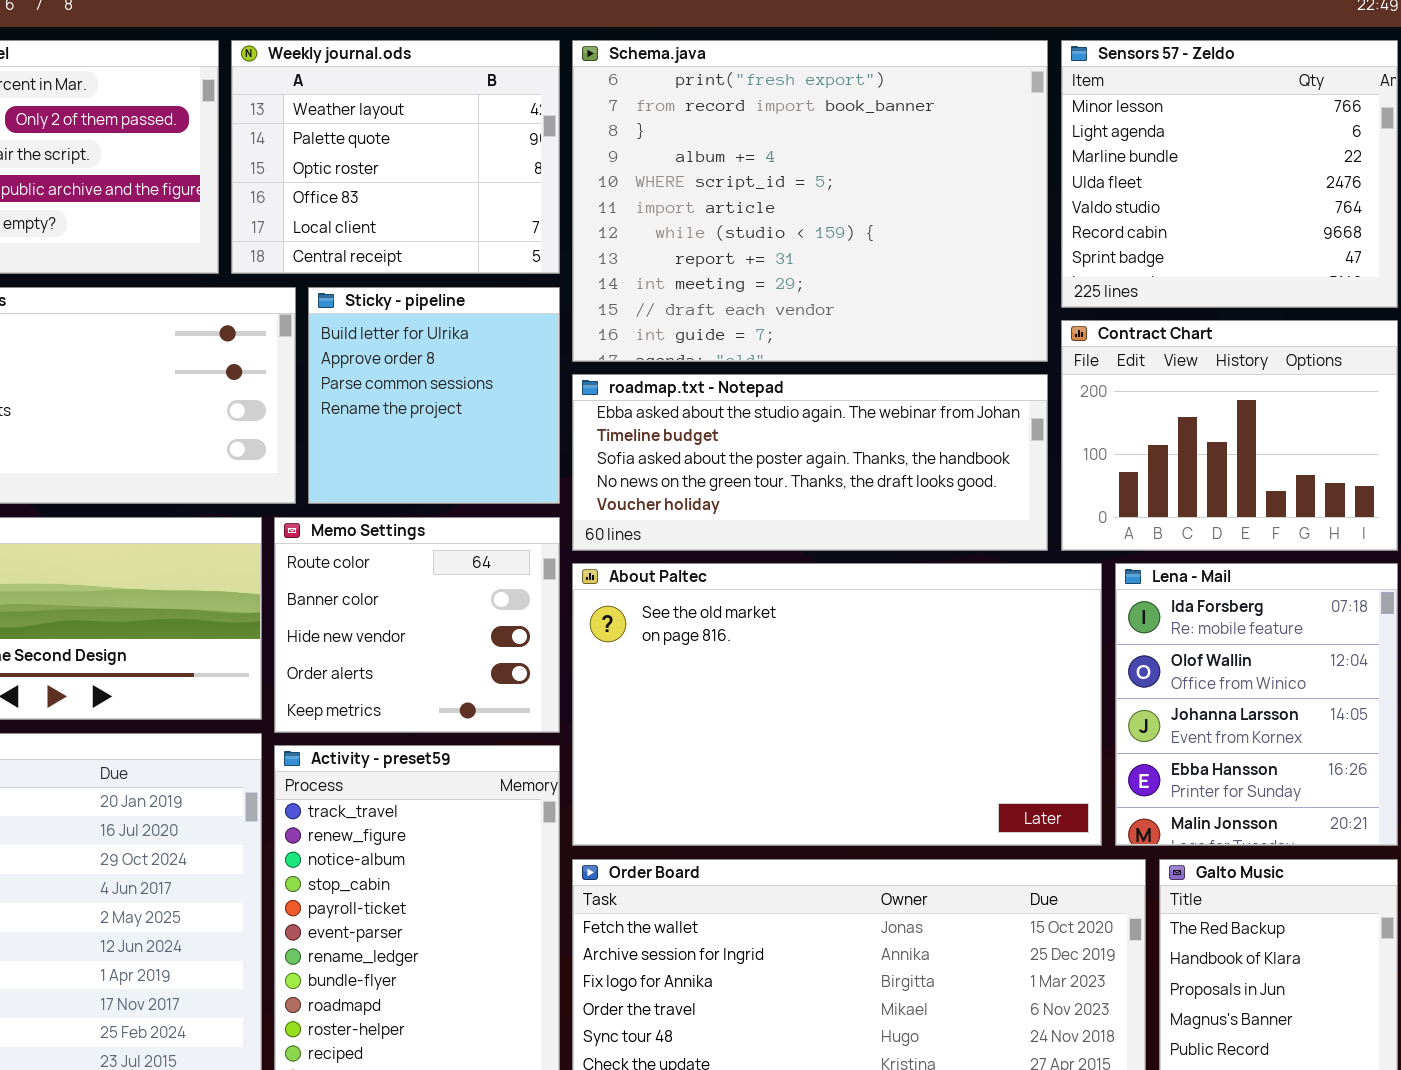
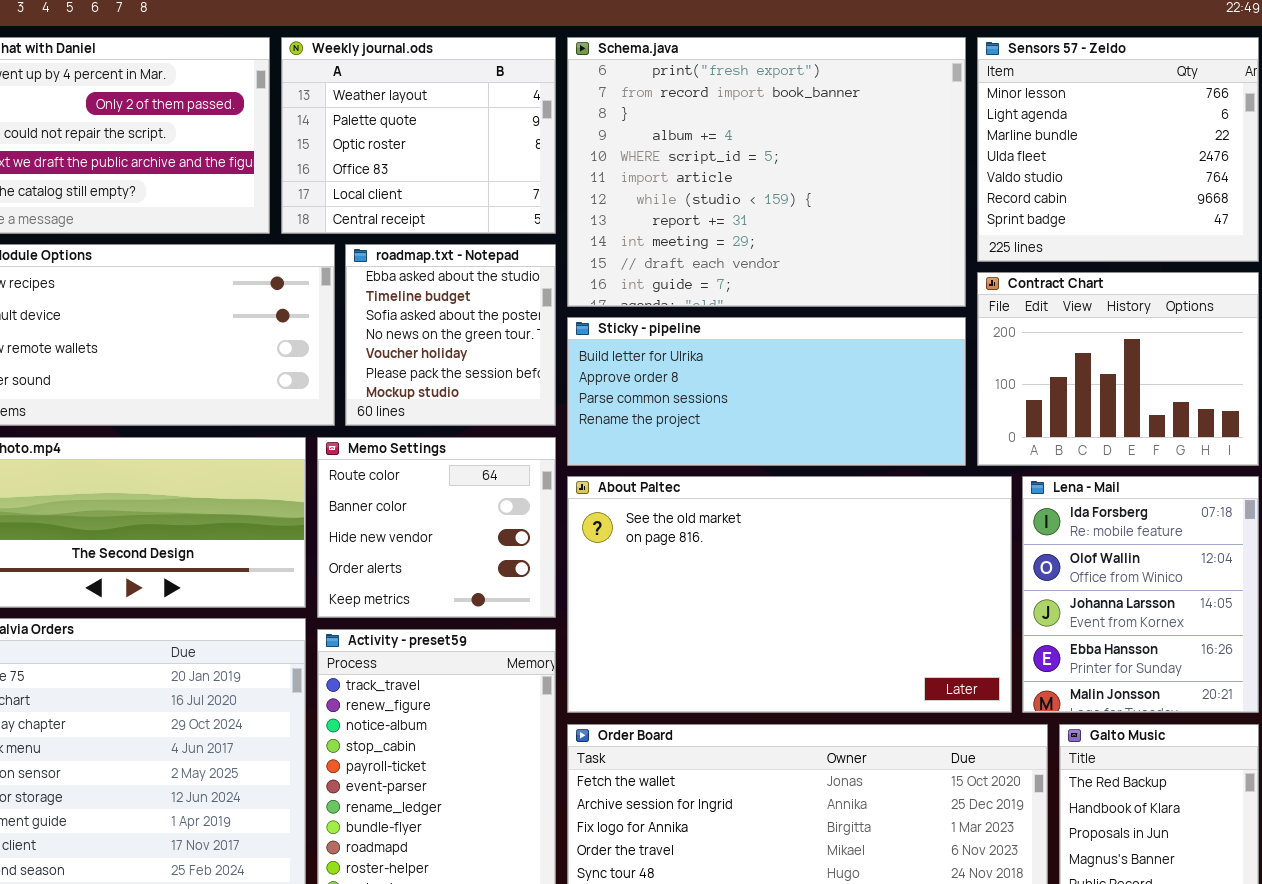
Sticky - pipeline: [308,287,560,504] -> [567,317,966,466], moved, resized
roadmap.txt - Notepad: [572,374,1048,551] -> [345,244,556,426], moved, resized

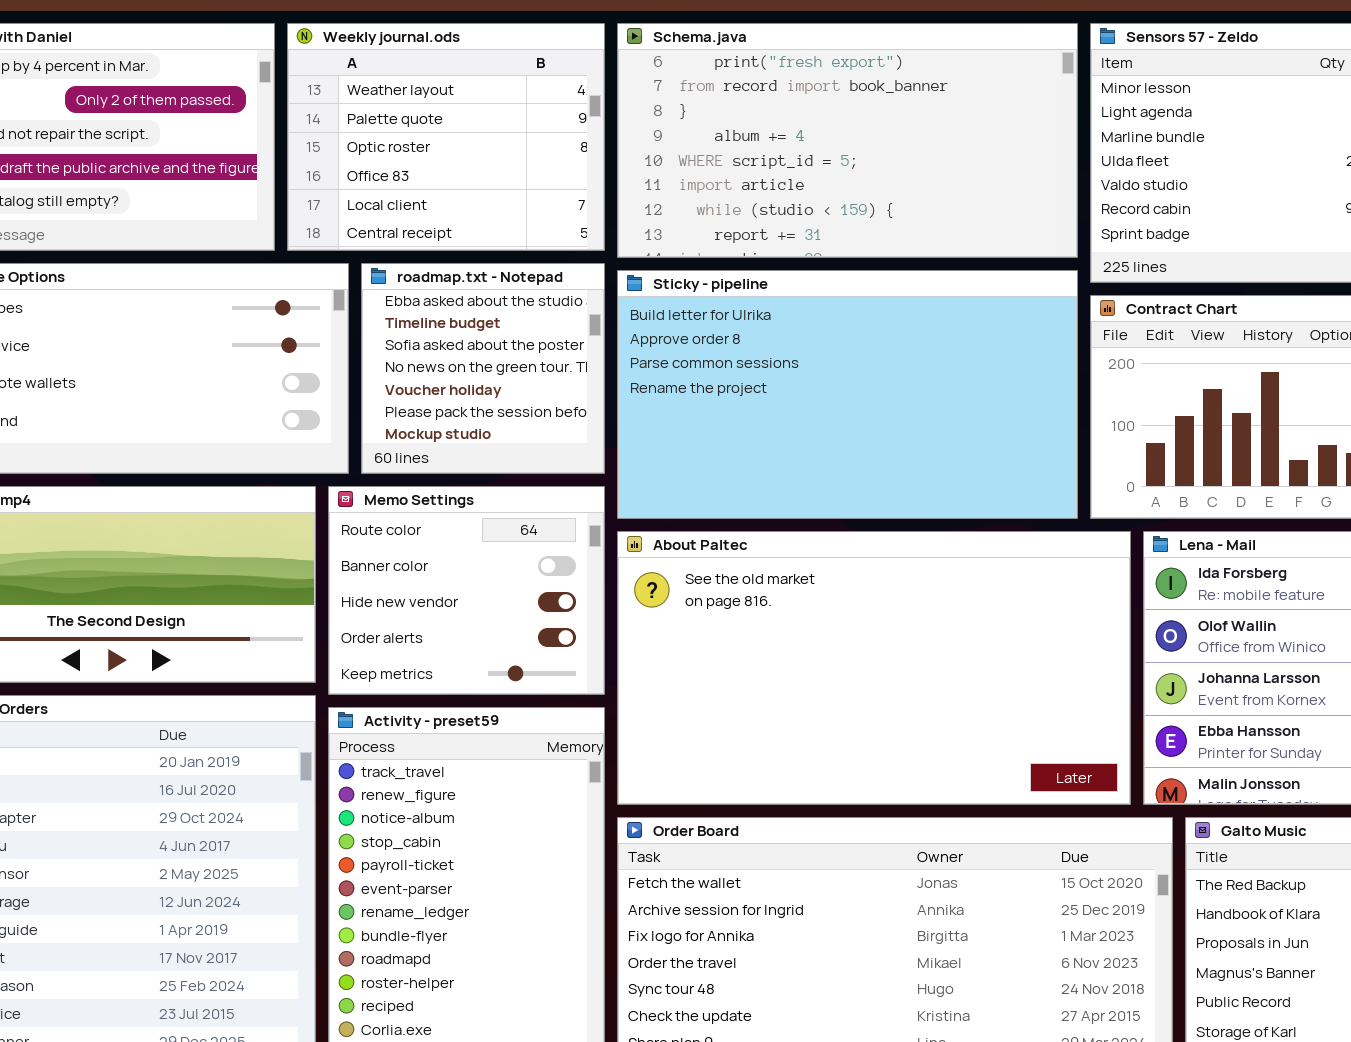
Schema.java: [567,37,966,307] -> [617,23,1078,258], resized
Sticky - pipeline: [567,317,966,466] -> [617,270,1078,519], resized

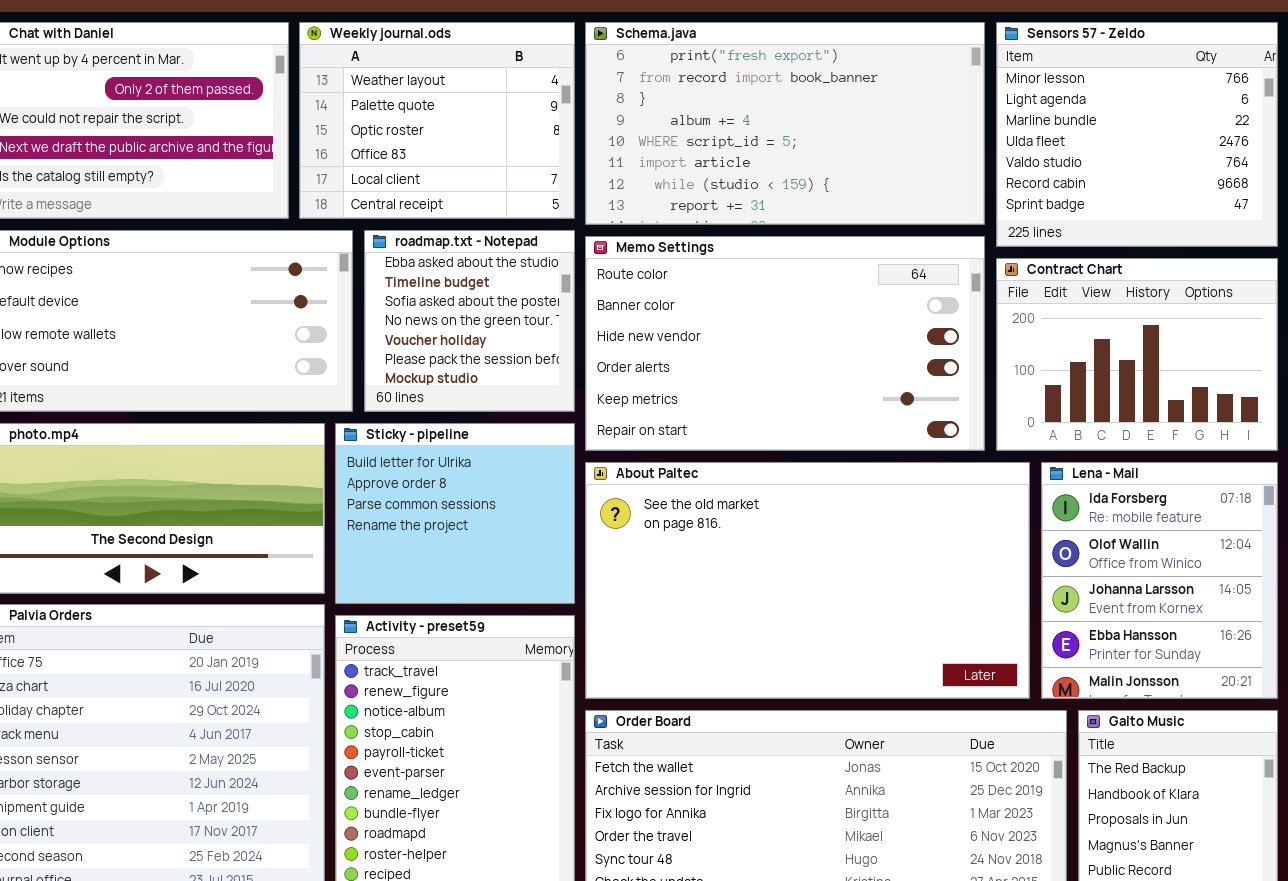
Sticky - pipeline: [617,270,1078,519] -> [335,423,575,604], moved, resized
Memo Settings: [328,486,605,695] -> [585,236,985,451], moved, resized

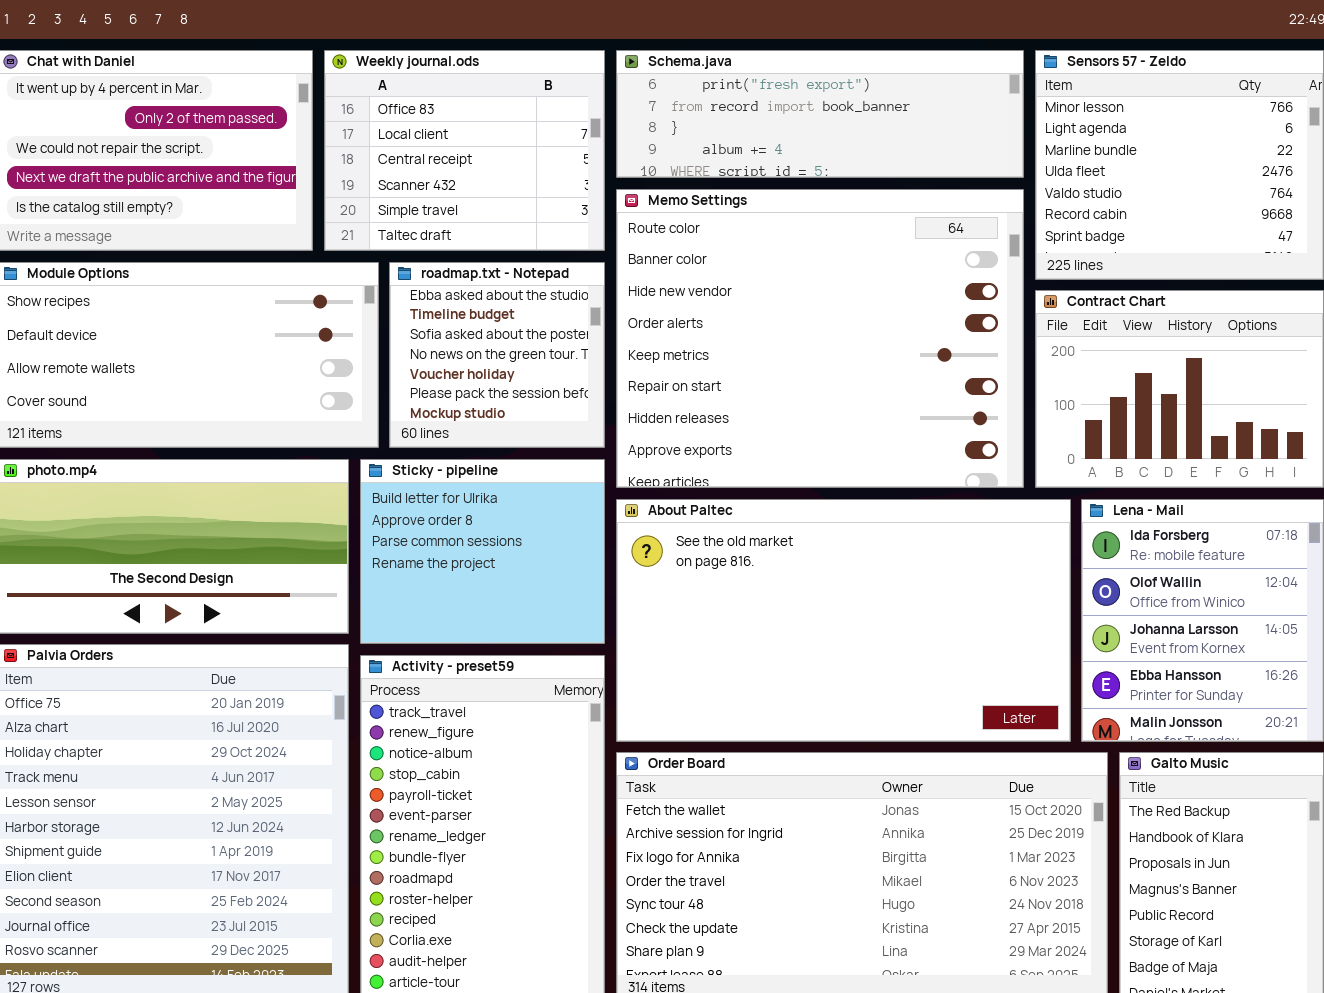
Weekly journal.ods: [299,22,575,219] -> [324,50,605,251], scrolled down 3 rows
Schema.java: [585,22,985,225] -> [616,50,1024,178], resized
Memo Settings: [585,236,985,451] -> [616,189,1024,488], resized

